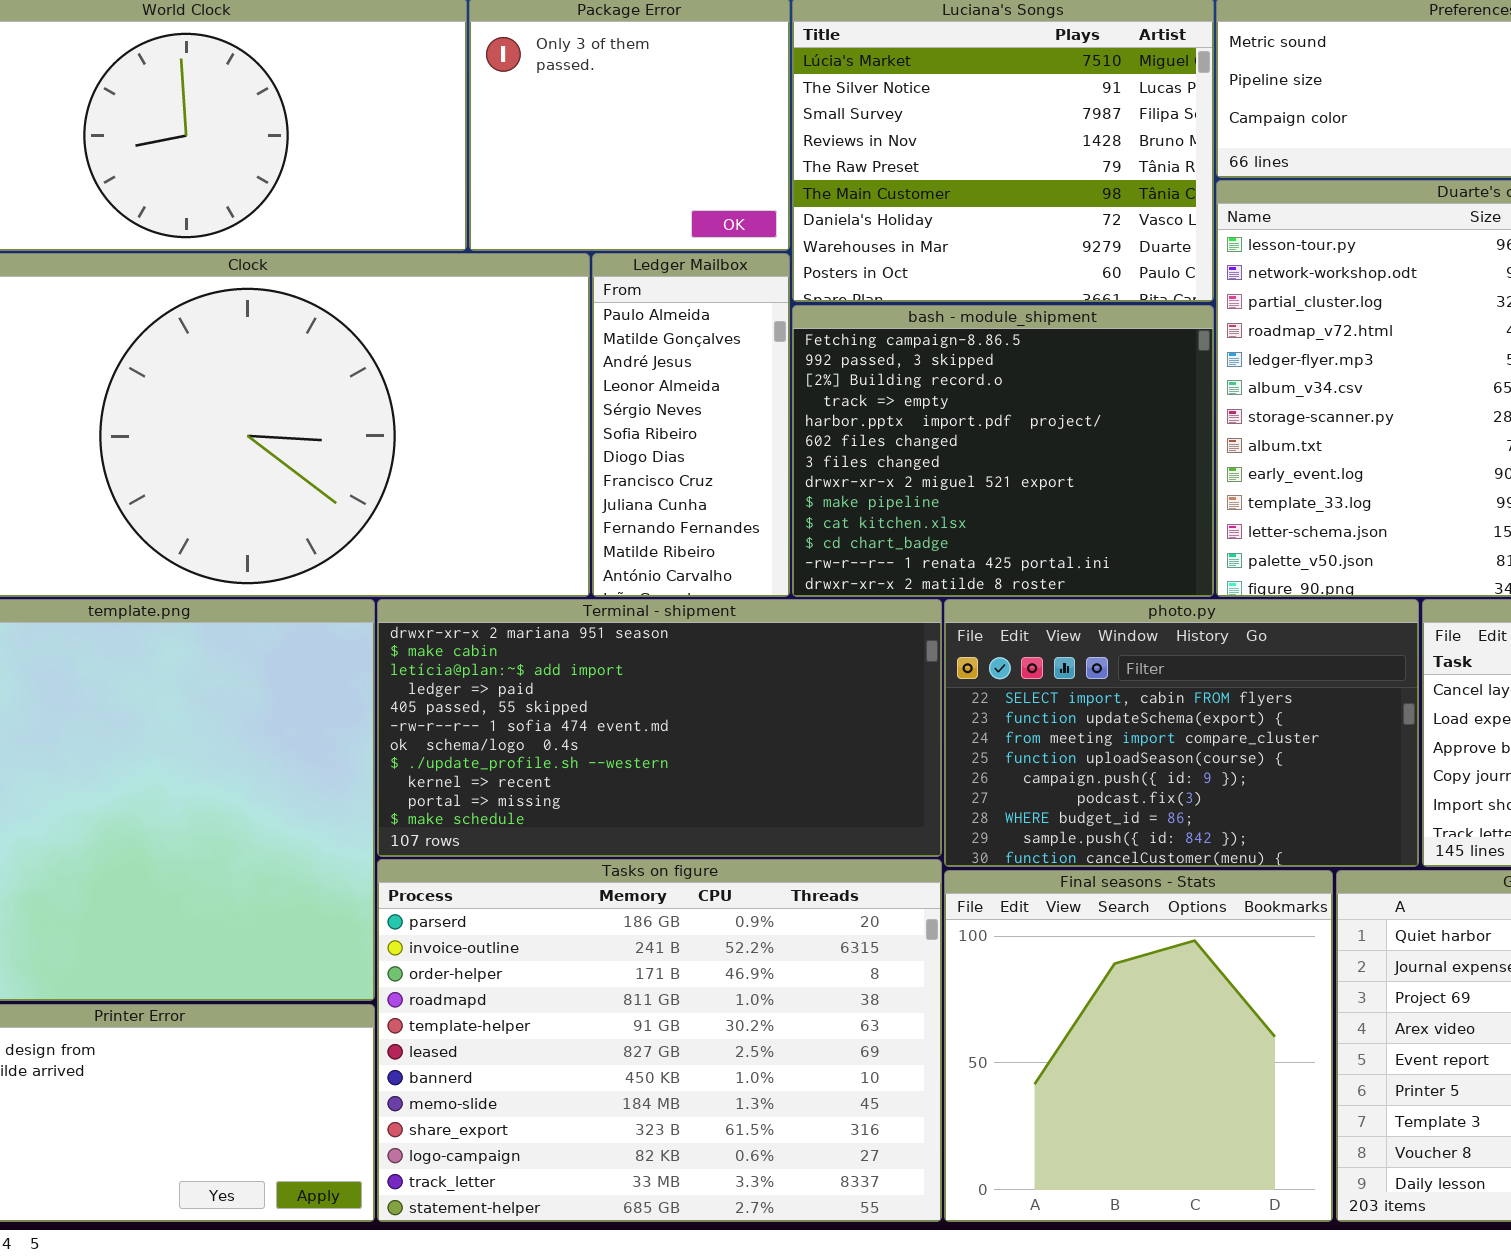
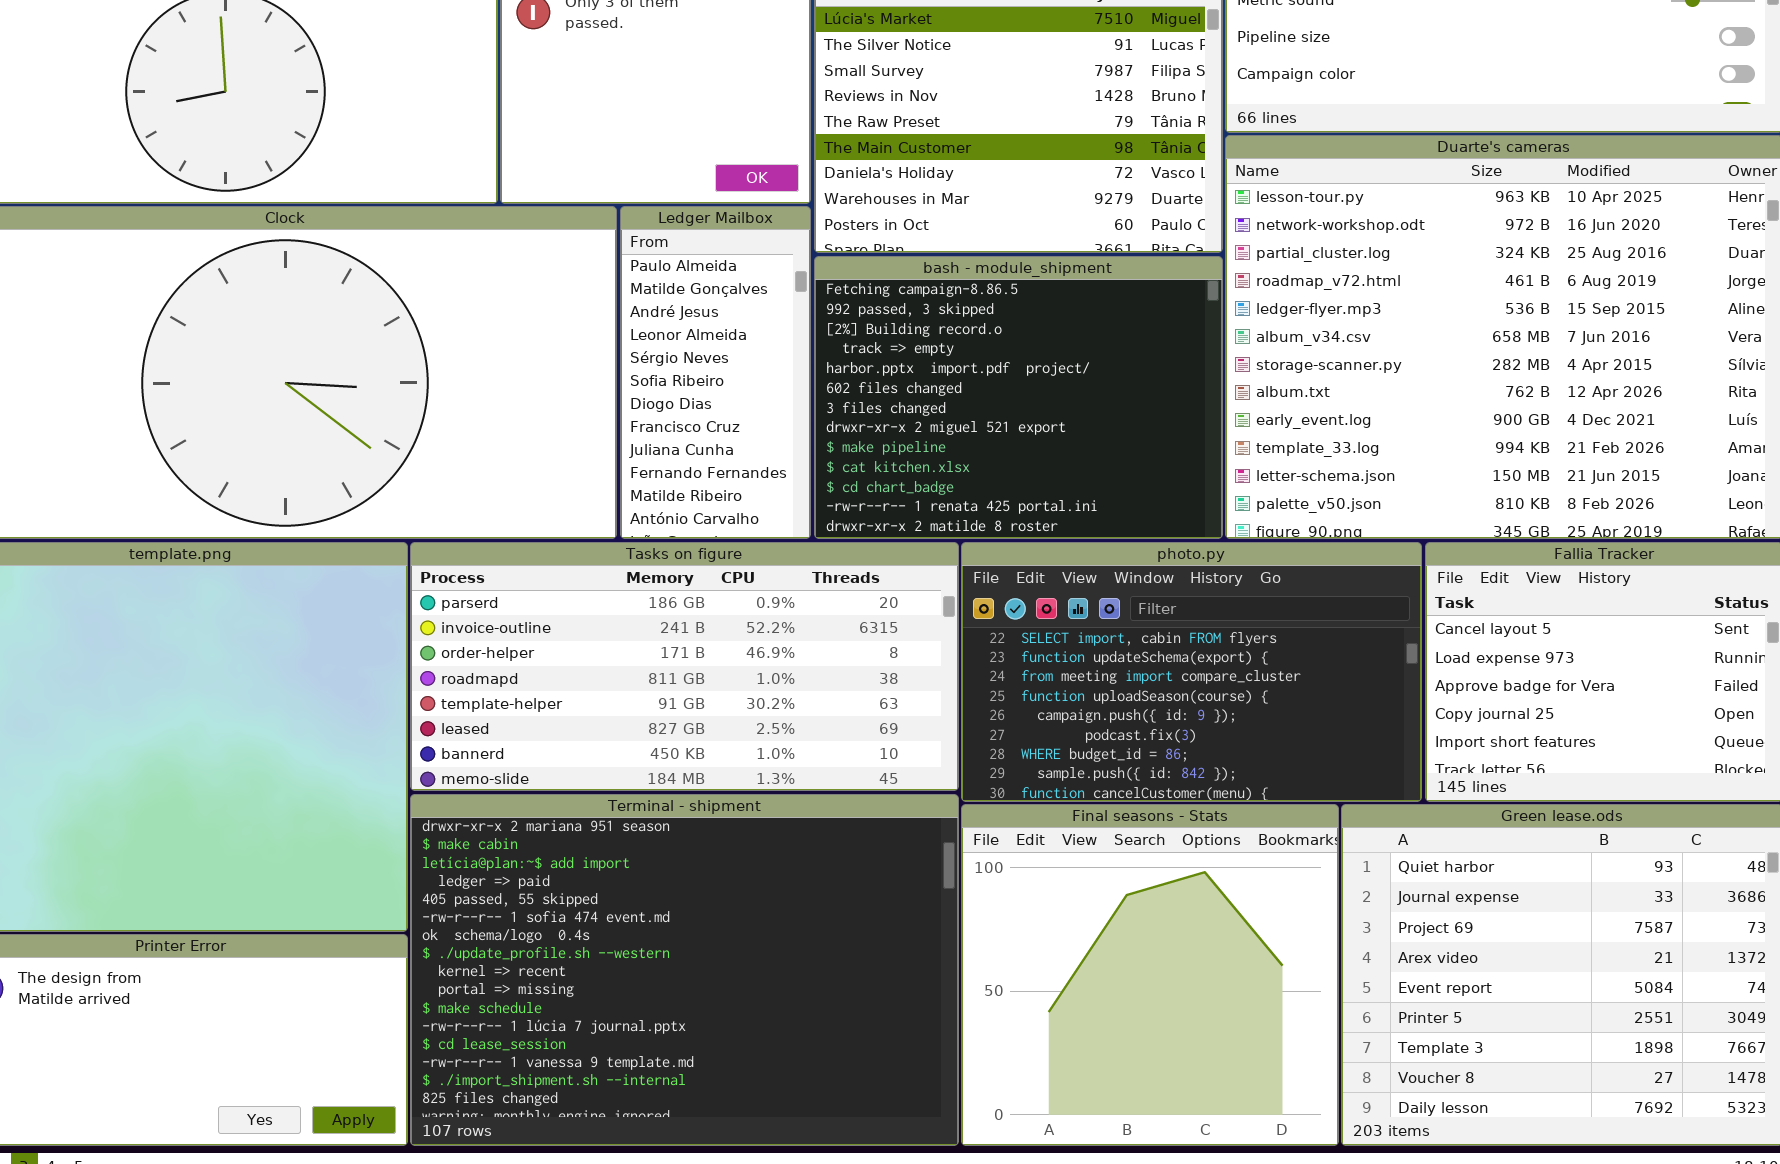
Terminal - shipment: [377,599,942,857] -> [410,794,959,1146], moved, resized
Tasks on figure: [377,859,942,1222] -> [410,542,959,791], moved, resized

